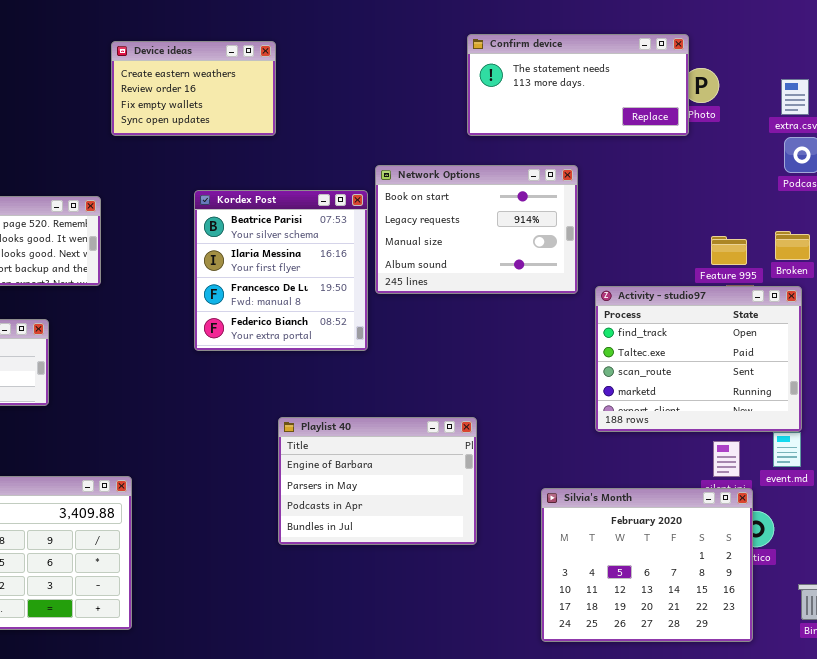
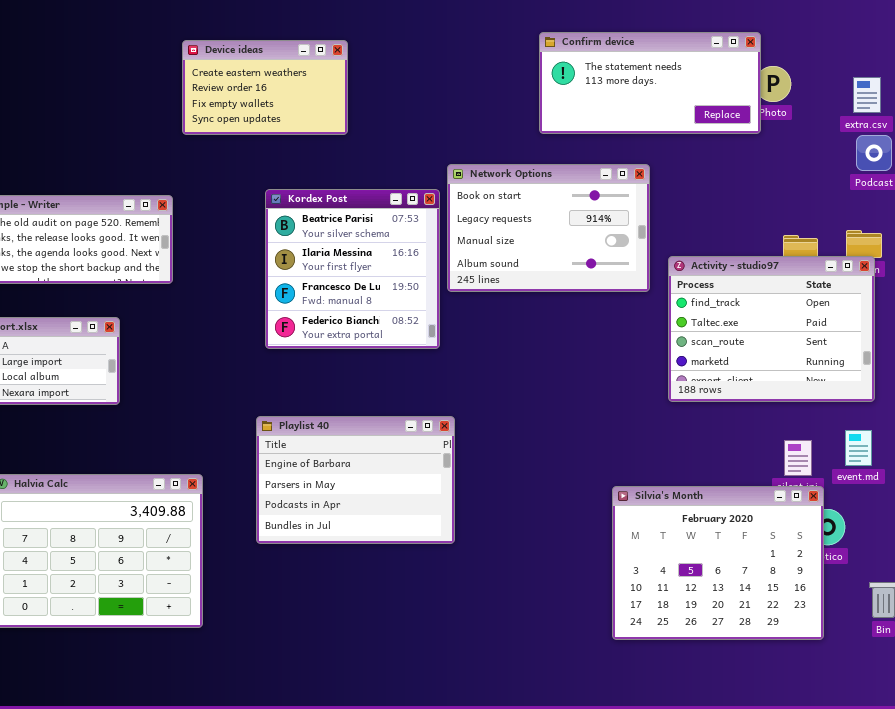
Activity - studio97: [595,286,802,432] -> [668,256,875,402], moved
Playlist 40: [278,417,477,545] -> [256,416,455,544], moved

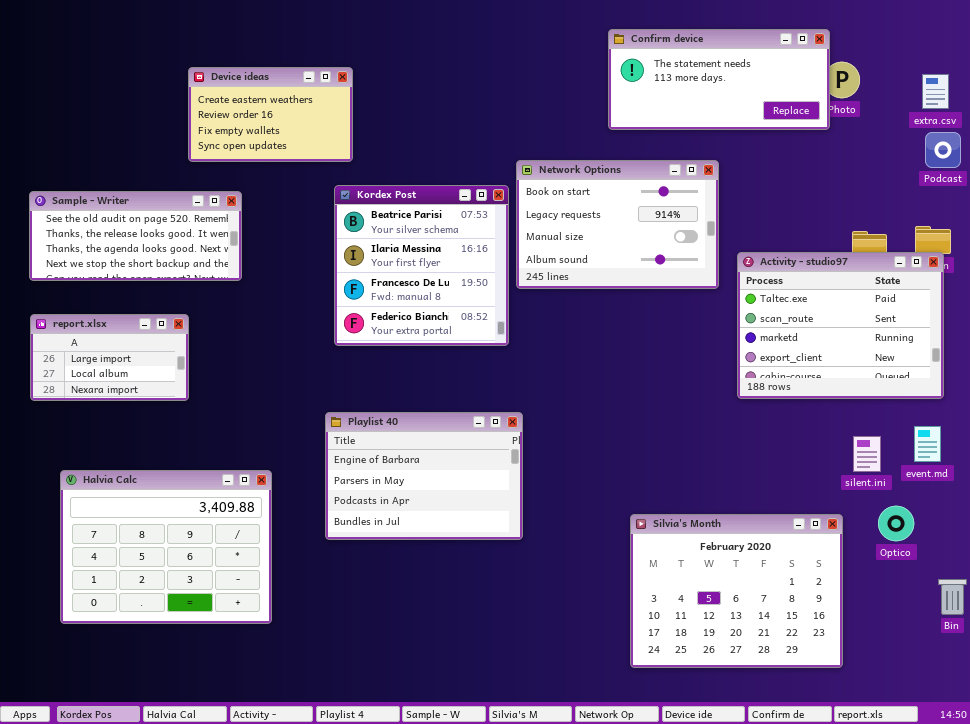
Device ideas: [182,40,348,135] -> [188,67,353,162], moved
Activity - studio97: [668,256,875,402] -> [737,252,944,399], scrolled down 1 row
Silvia's Month: [612,486,824,640] -> [630,514,843,668], moved

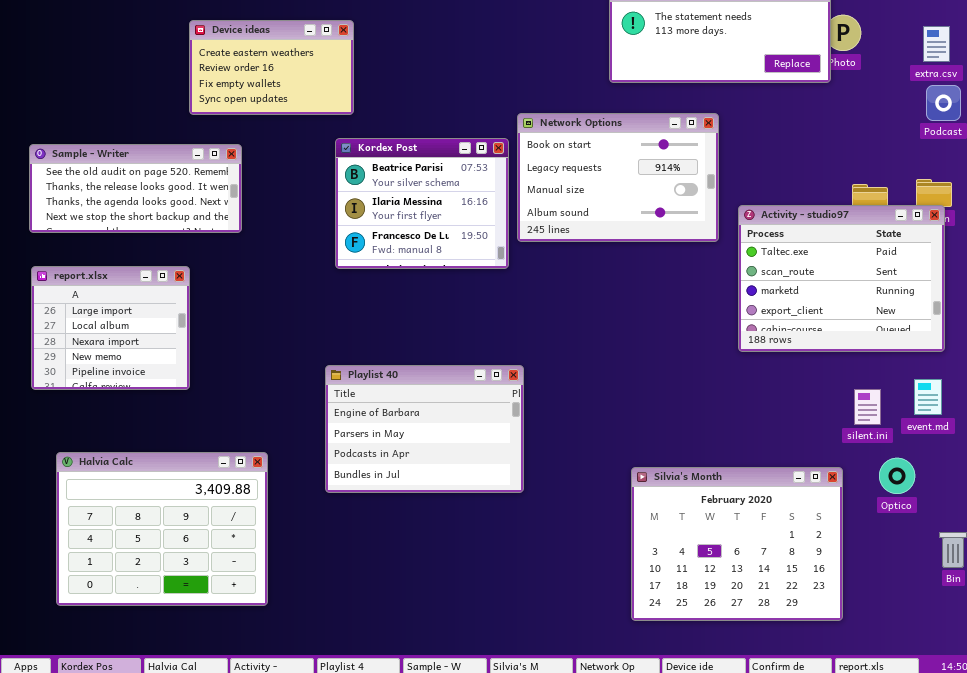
Kordex Post: [334,185,509,346] -> [335,138,509,269], resized
report.xlsx: [30,314,189,401] -> [31,266,190,390], resized
Halvia Calc: [60,470,272,624] -> [56,452,268,606], moved

